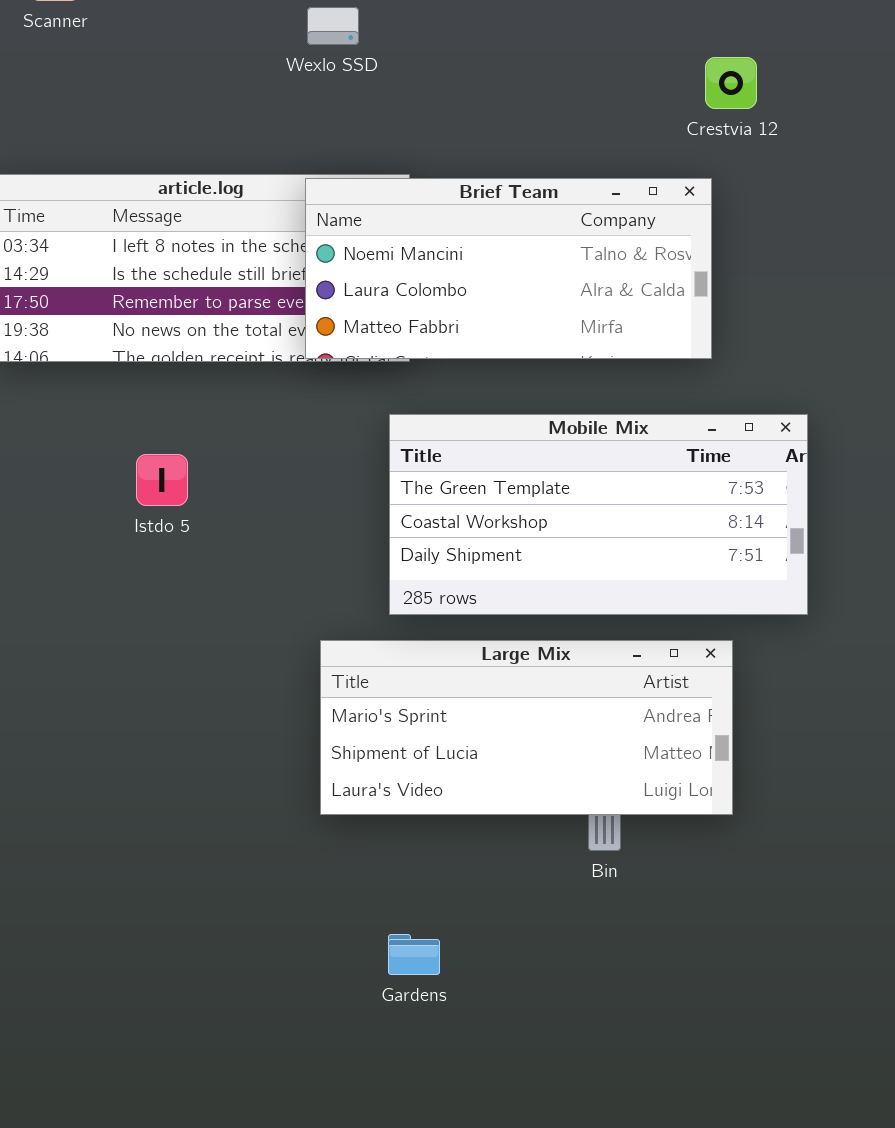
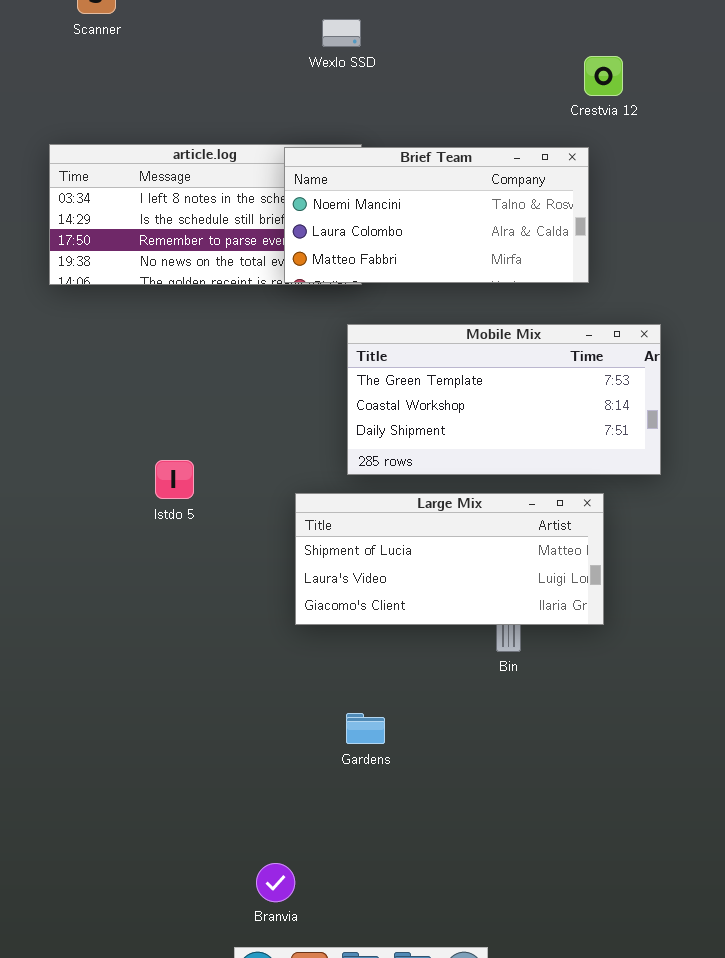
Wexlo SSD: [307,7,359,45] -> [322,19,361,47], moved
Istdo 5: [136,454,188,506] -> [155,460,194,499], moved
Large Mix: [320,640,733,815] -> [295,493,604,625], scrolled down 1 row

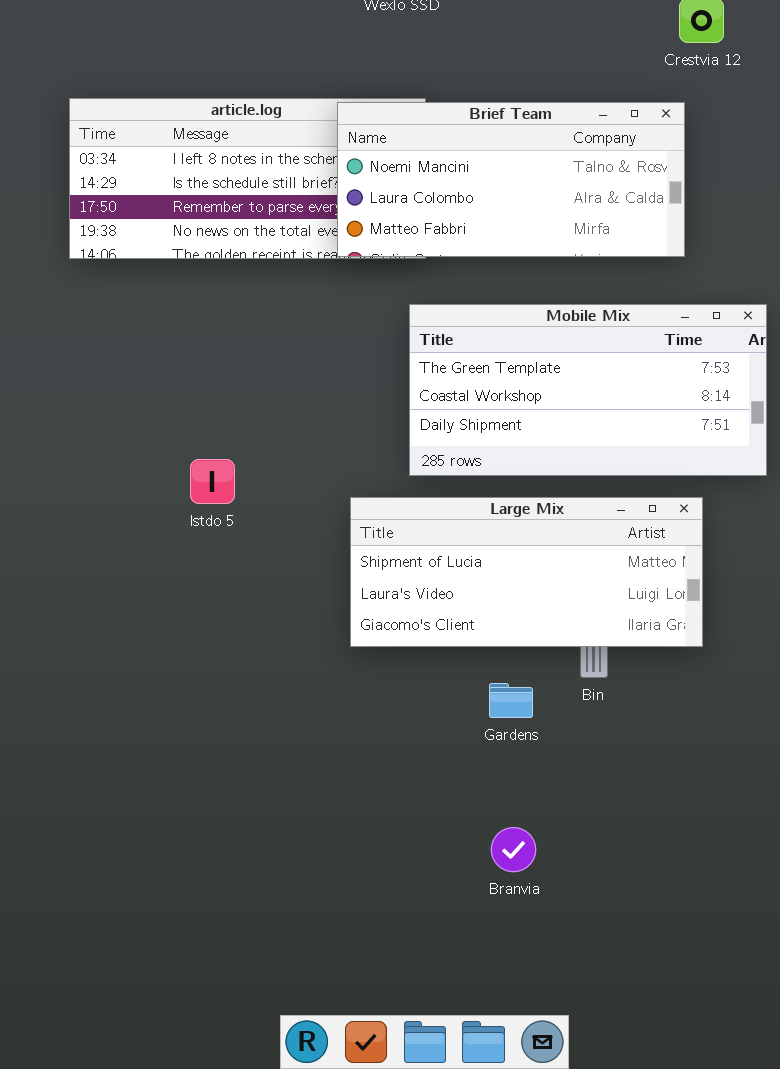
Gardens: [346,713,385,744] -> [489,683,533,718], moved
Branvia: [256,863,295,902] -> [491,827,536,872], moved

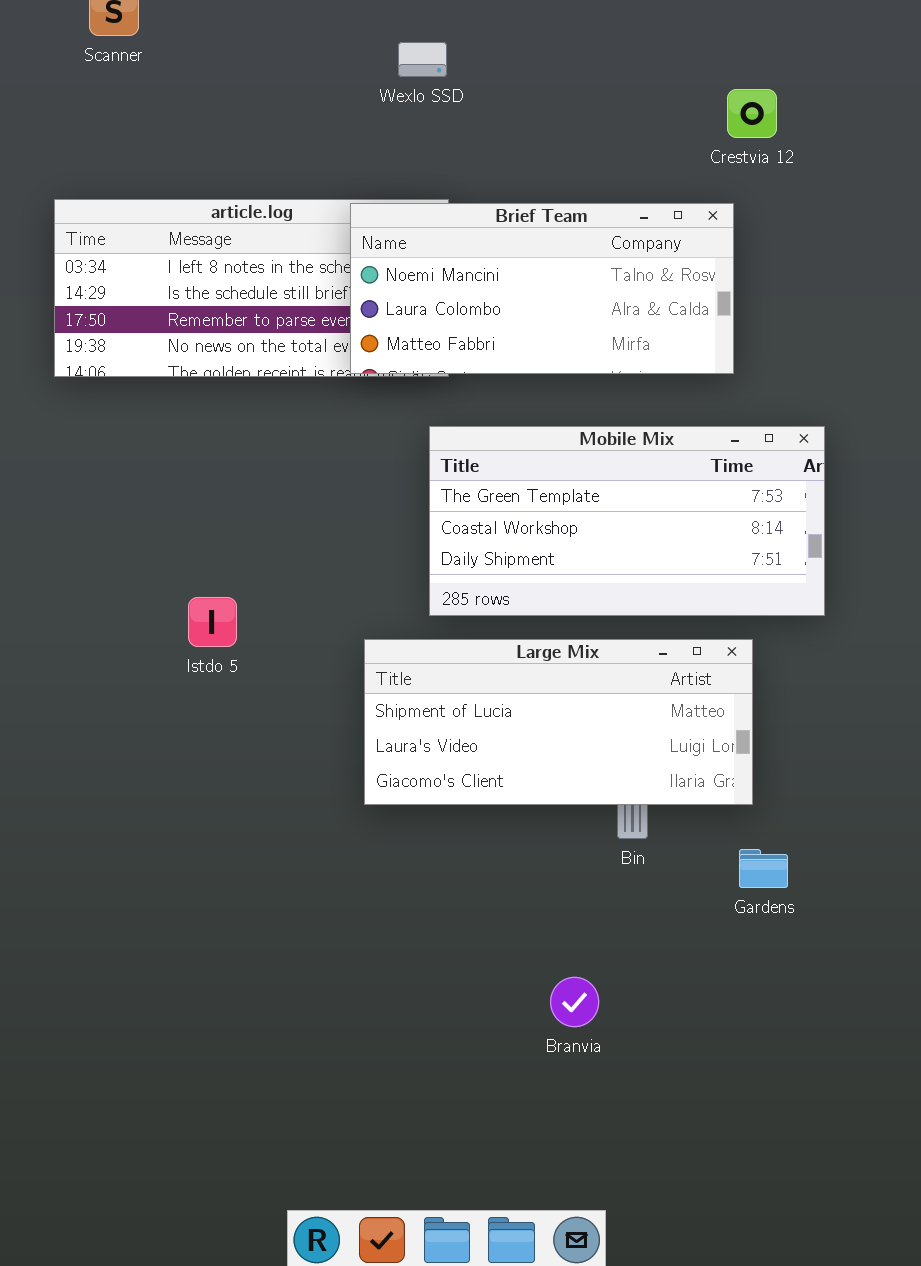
Gardens: [489,683,533,718] -> [739,849,788,888], moved
Branvia: [491,827,536,872] -> [550,977,599,1027], moved

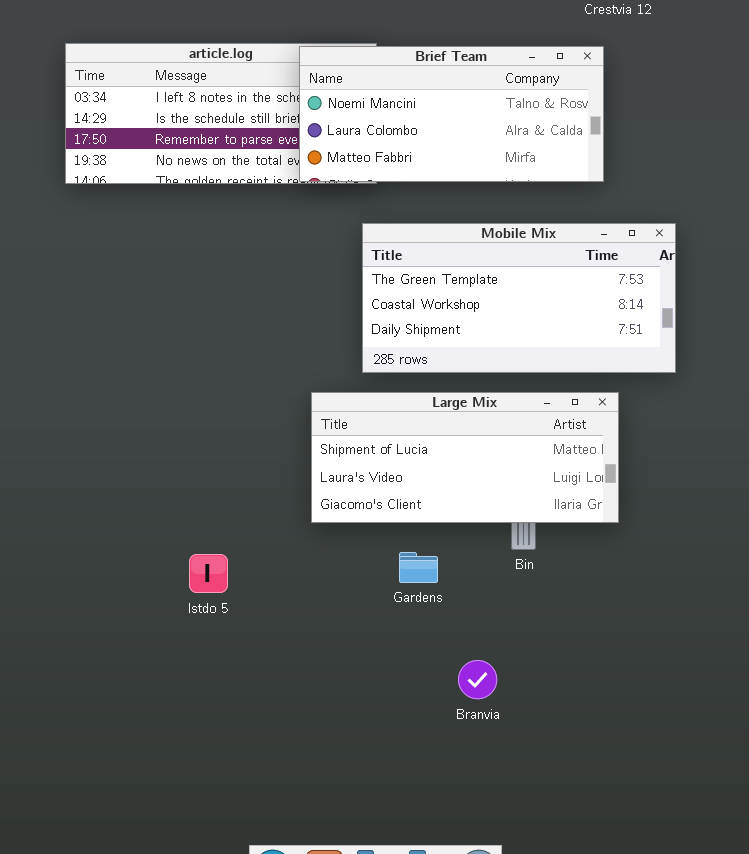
Istdo 5: [188,597,237,647] -> [189,554,228,593], moved
Gardens: [739,849,788,888] -> [399,552,438,583], moved

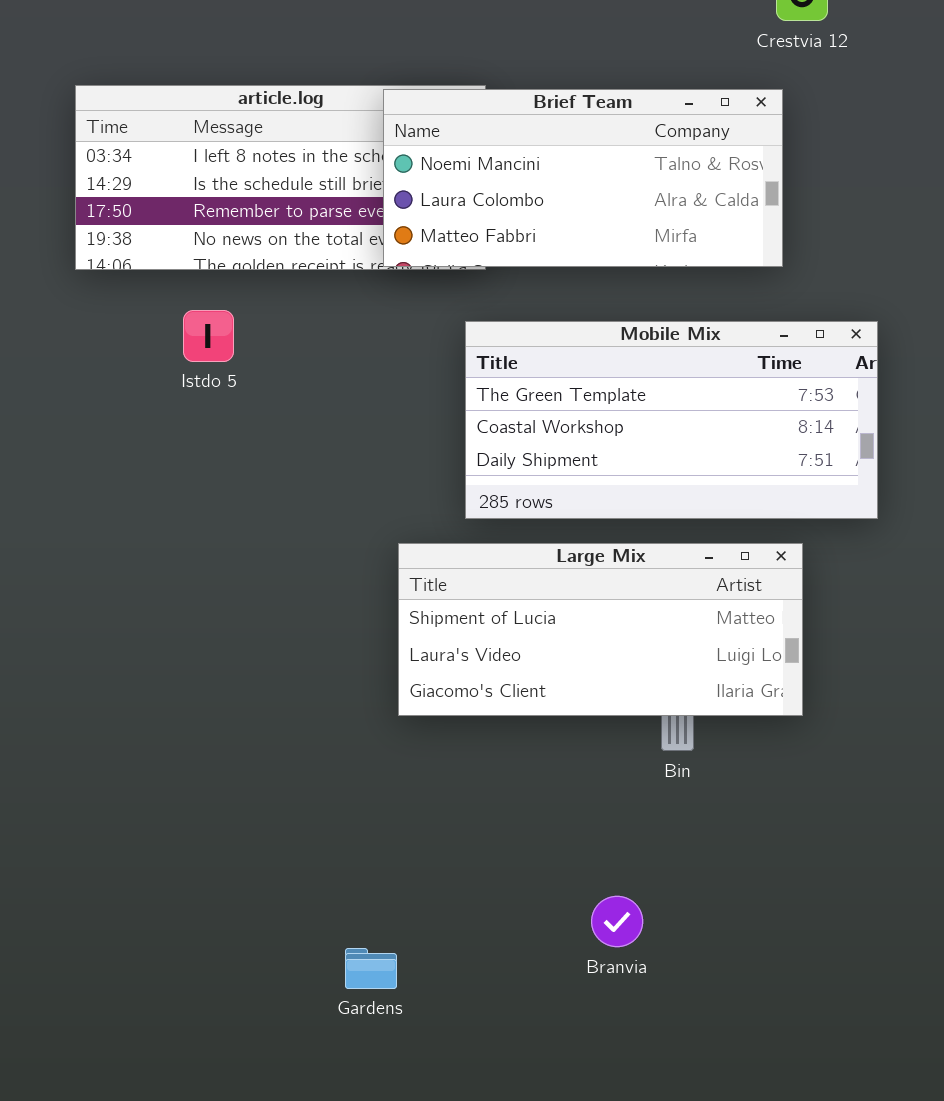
Gardens: [399,552,438,583] -> [345,948,397,989], moved
Istdo 5: [189,554,228,593] -> [183,310,234,362], moved

